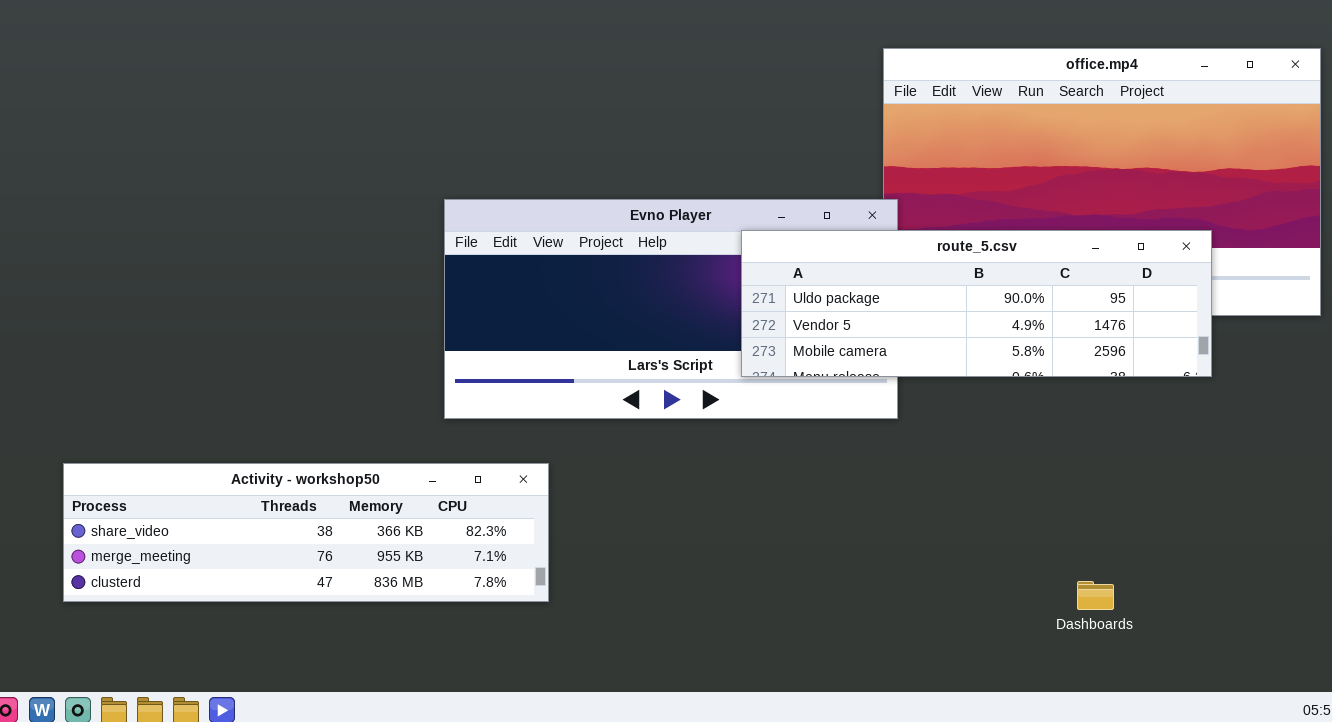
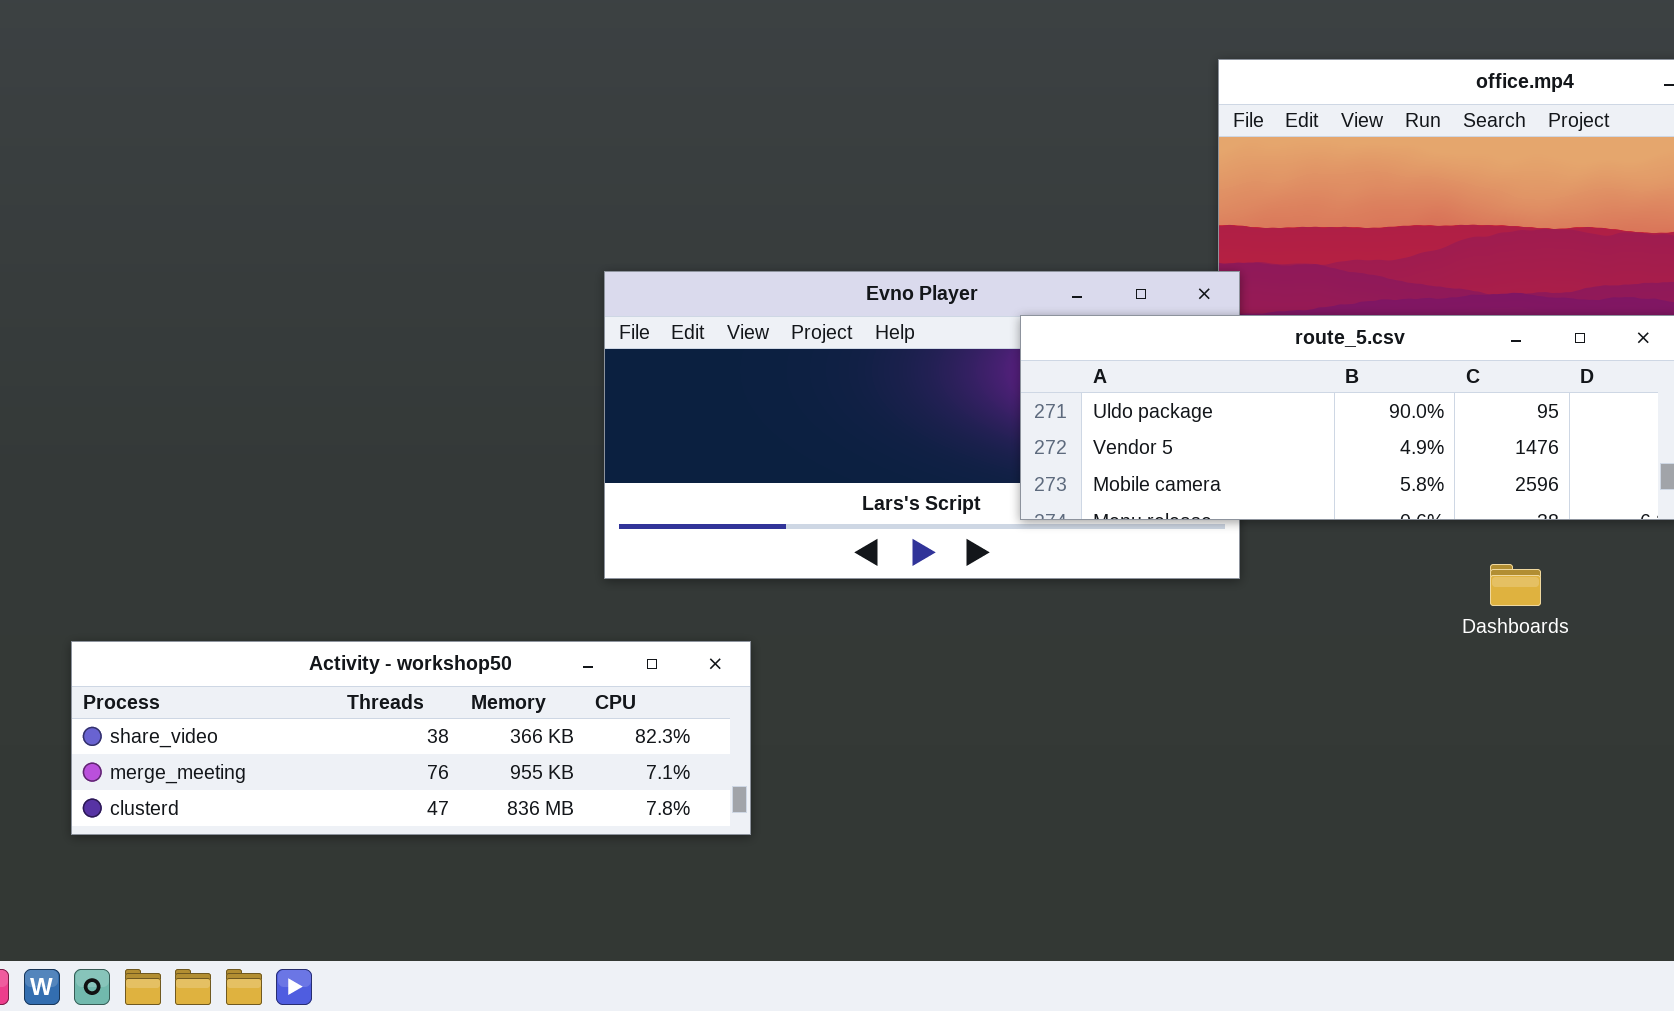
Dashboards: [1077,581,1114,610] -> [1490,564,1541,606], moved

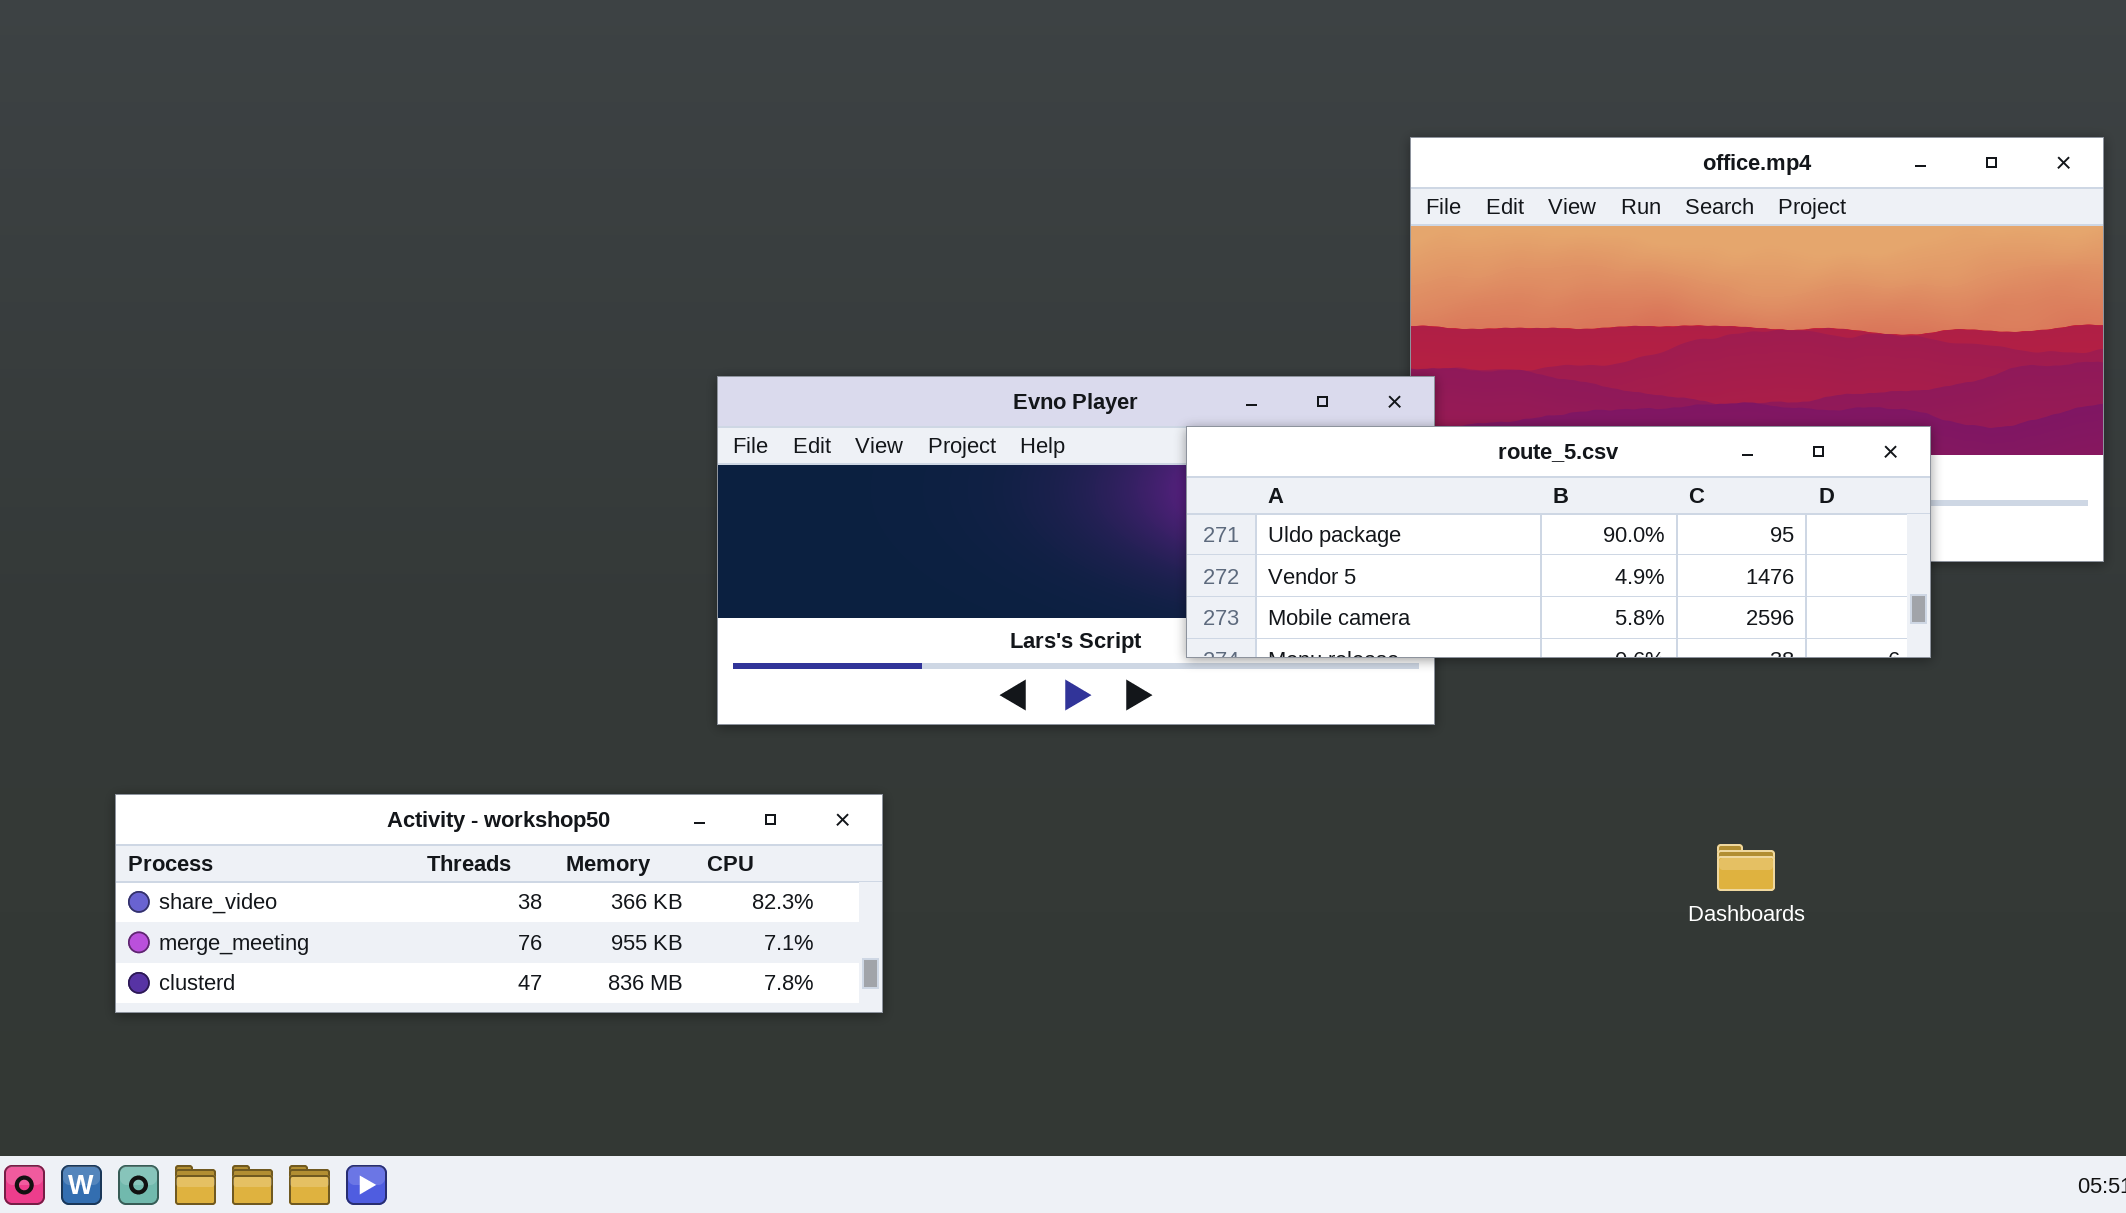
Dashboards: [1490,564,1541,606] -> [1717,844,1775,891], moved

